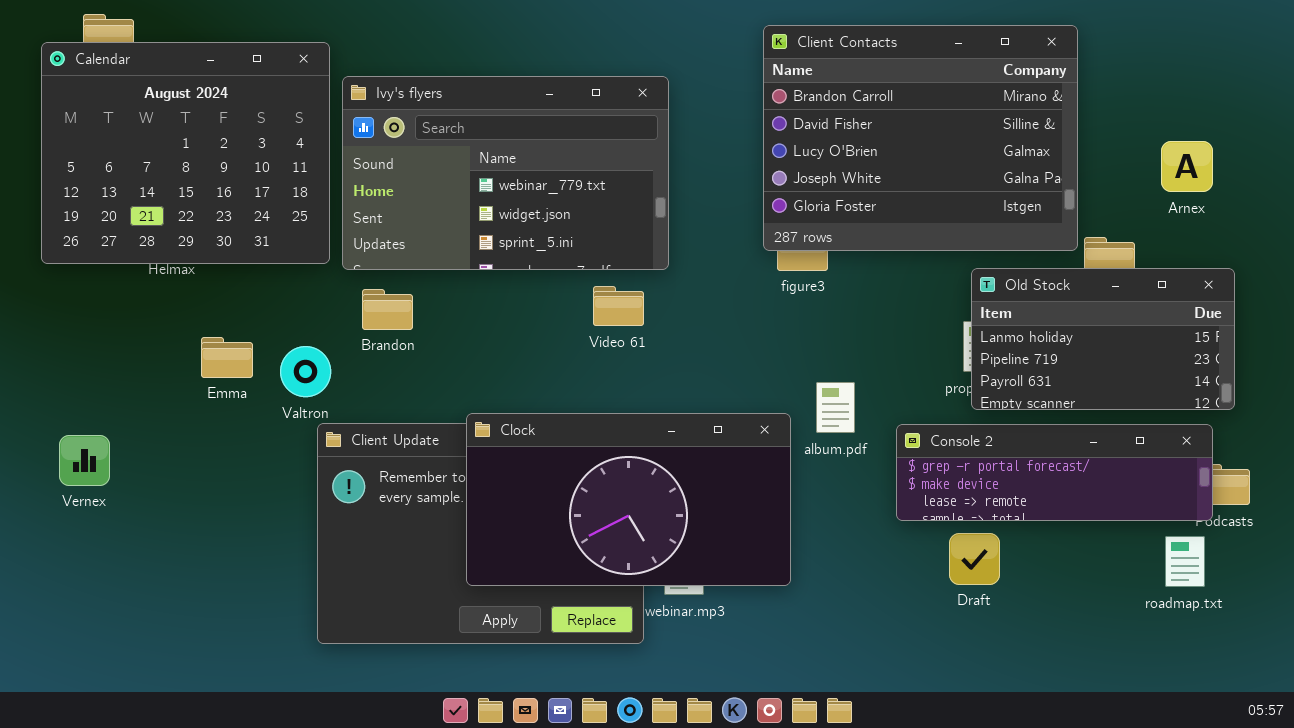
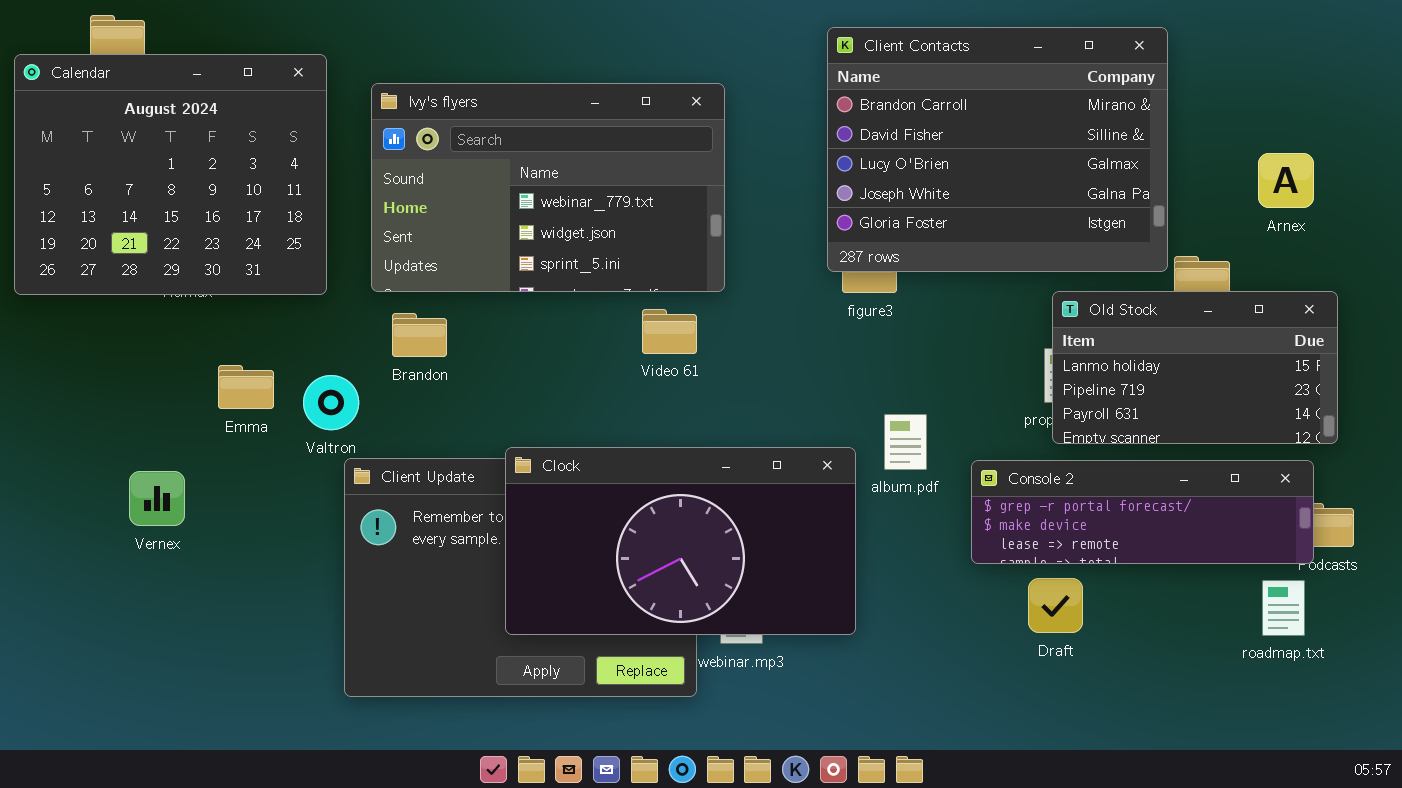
Calendar: [41,42,330,264] -> [14,54,327,295], moved
Vernex: [59,435,110,486] -> [129,471,185,526], moved

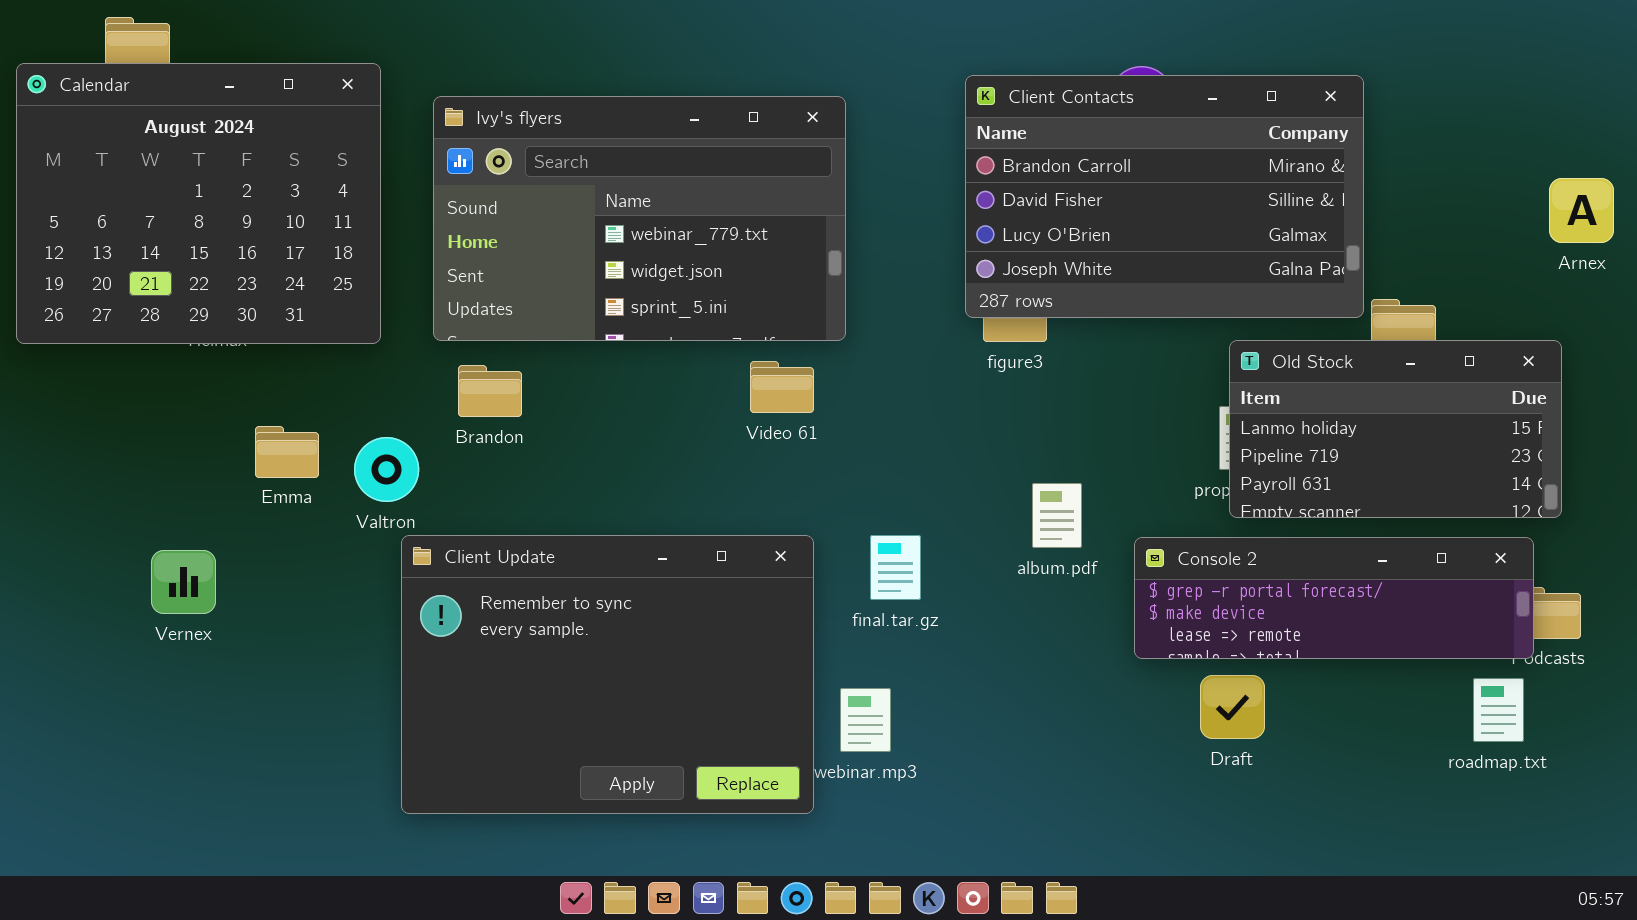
Client Contacts: [827,27,1168,272] -> [965,75,1364,318], resized
Arnex: [1258,153,1314,208] -> [1549,178,1614,243], moved
Clock: [505,447,856,635] -> none, closed

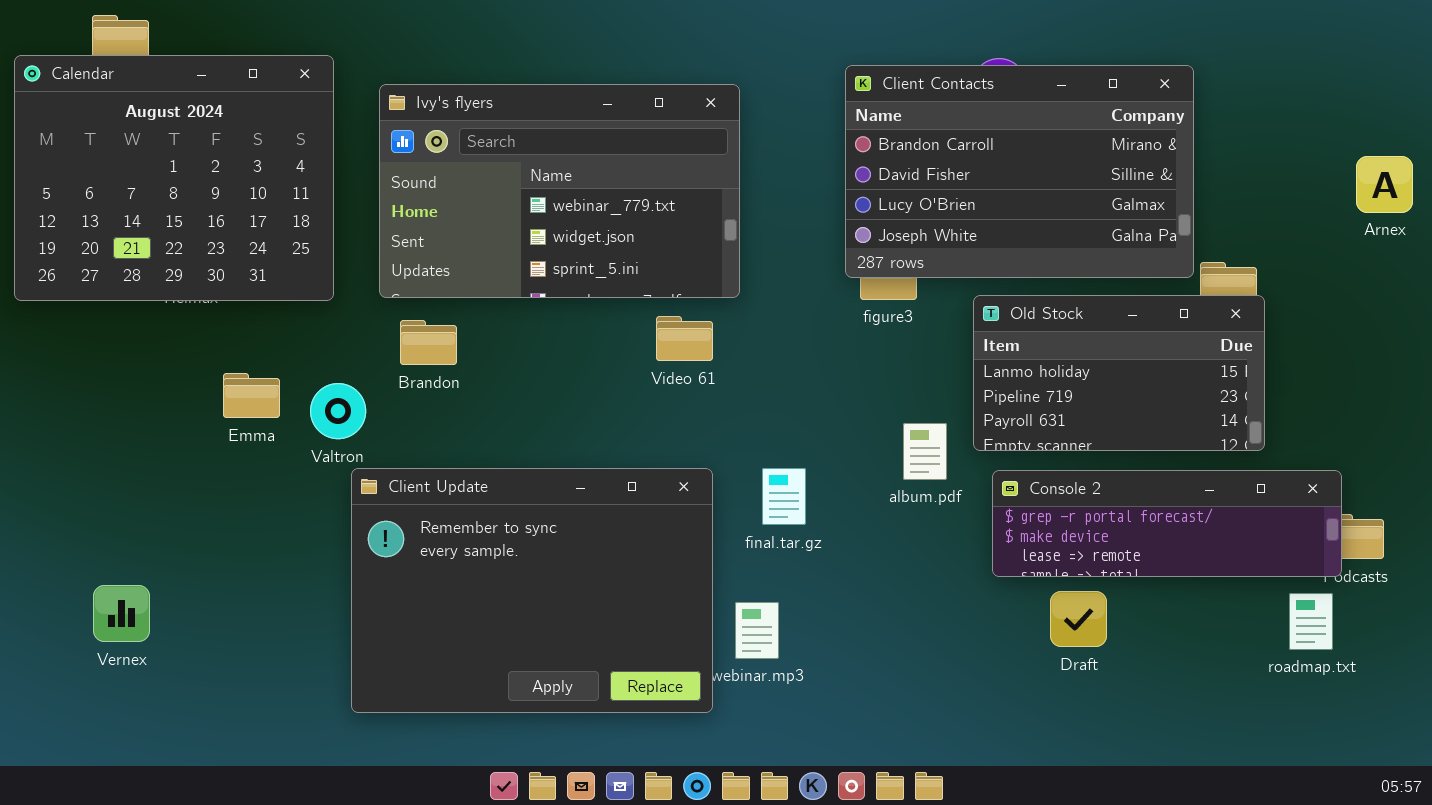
Old Stock: [1229,340,1562,518] -> [973,295,1265,451], moved
Vernex: [151,550,216,614] -> [93,585,150,642], moved

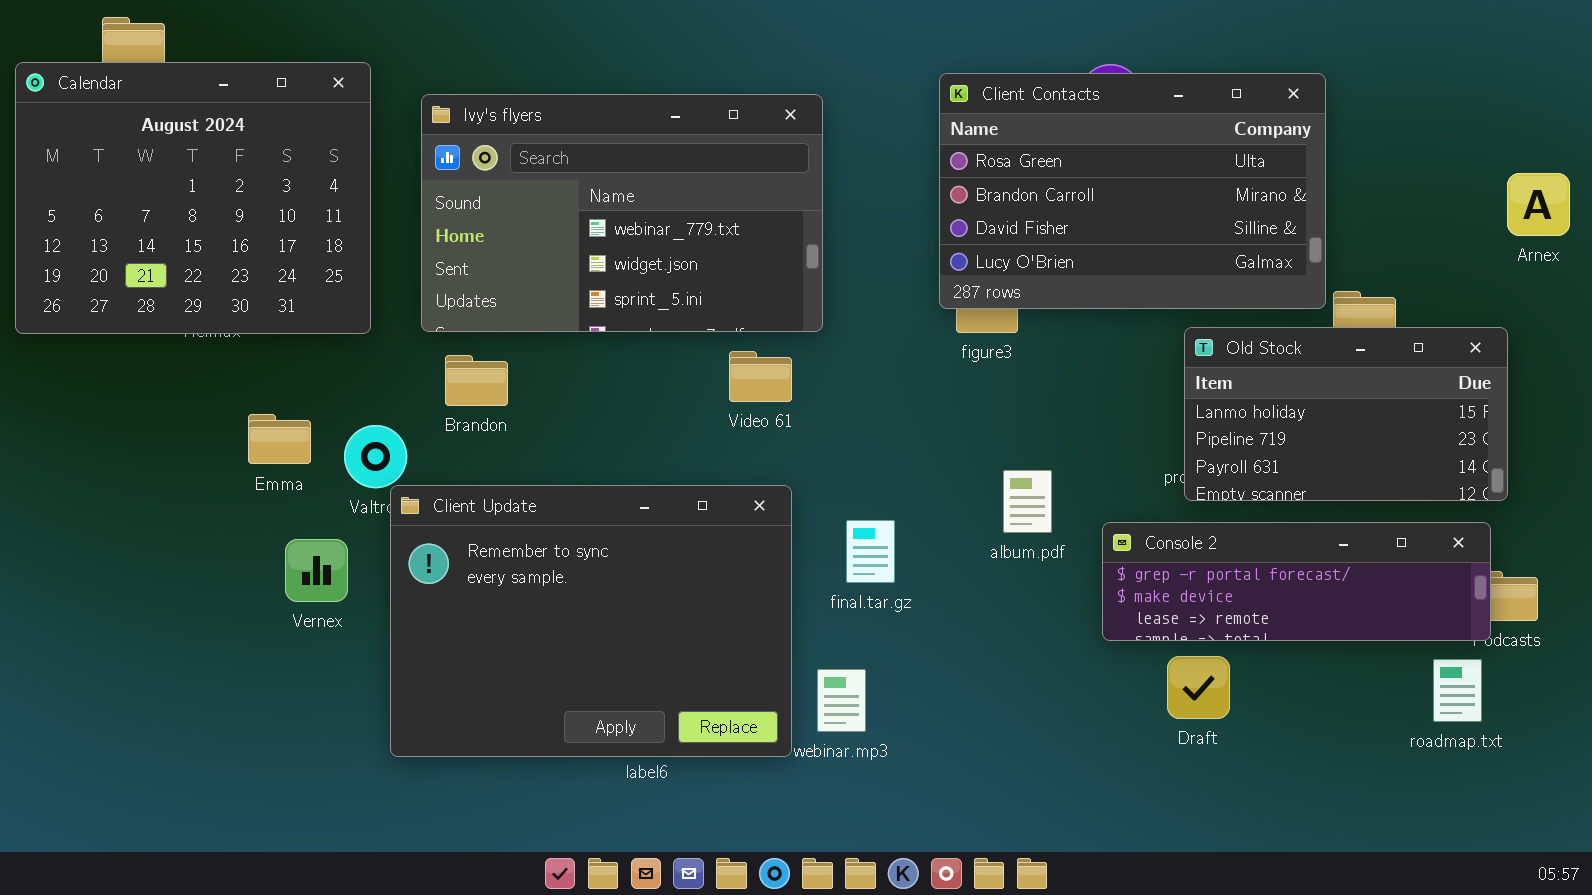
Client Contacts: [845,65,1194,278] -> [939,73,1326,309], scrolled up 1 row
Old Stock: [973,295,1265,451] -> [1184,327,1508,501], moved
Client Update: [351,468,713,713] -> [390,485,792,757], moved
Vernex: [93,585,150,642] -> [285,539,348,602], moved

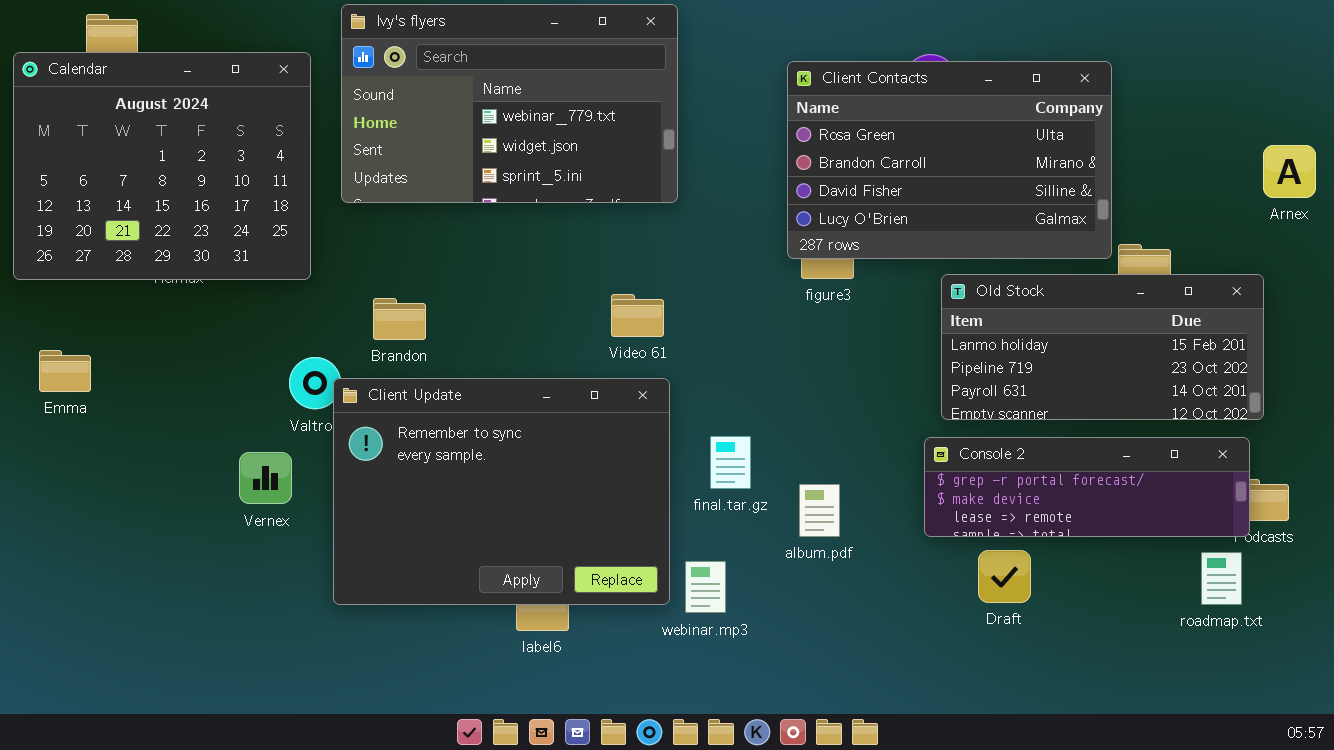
Ivy's flyers: [421,94,823,332] -> [341,4,678,203], moved
Old Stock: [1184,327,1508,501] -> [941,274,1264,420], resized
Emma: [248,414,311,464] -> [39,350,91,392], moved
album.pdf: [1003,470,1052,533] -> [799,484,840,537], moved
Client Update: [390,485,792,757] -> [333,378,670,605], moved

